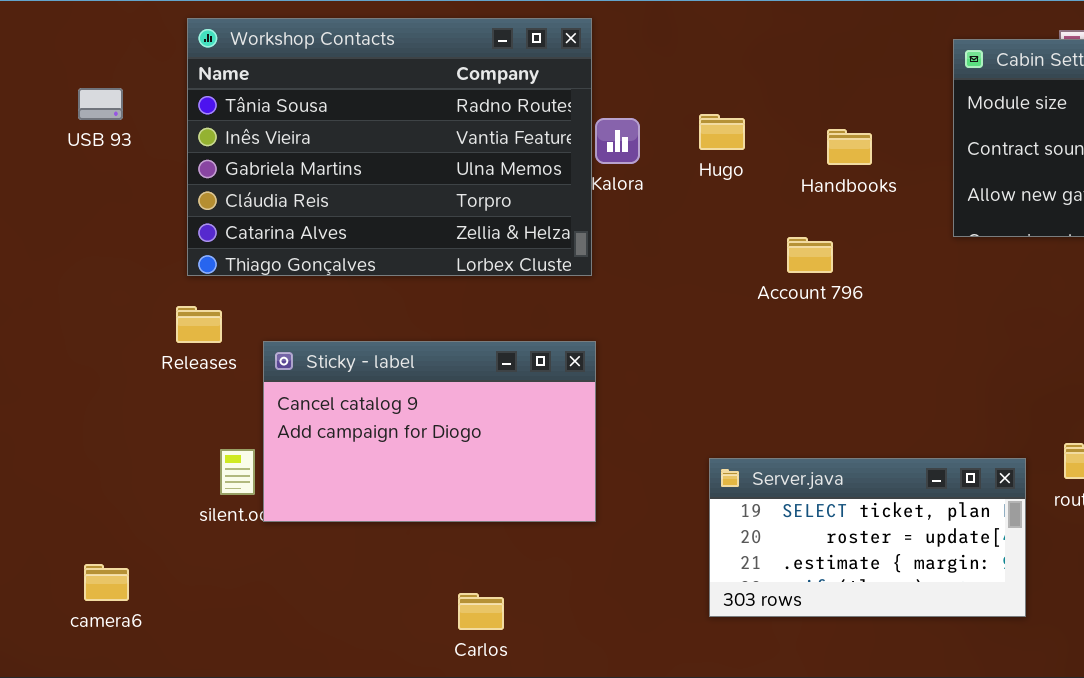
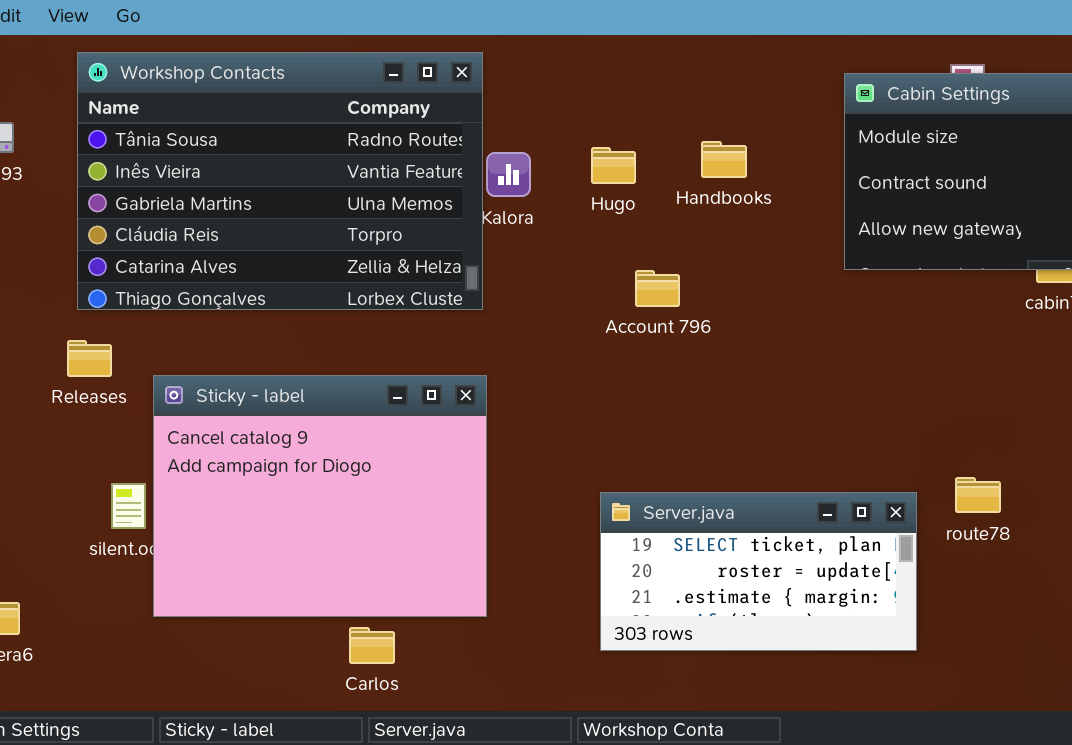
Handbooks: [827,129,872,165] -> [701,141,747,178], moved
Account 796: [787,237,833,273] -> [635,270,680,307], moved
Sticky - label: [263,341,596,522] -> [153,375,487,617], resized

